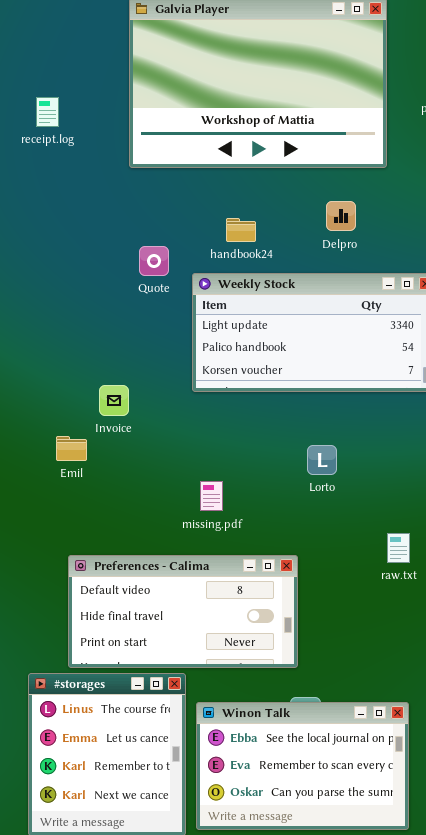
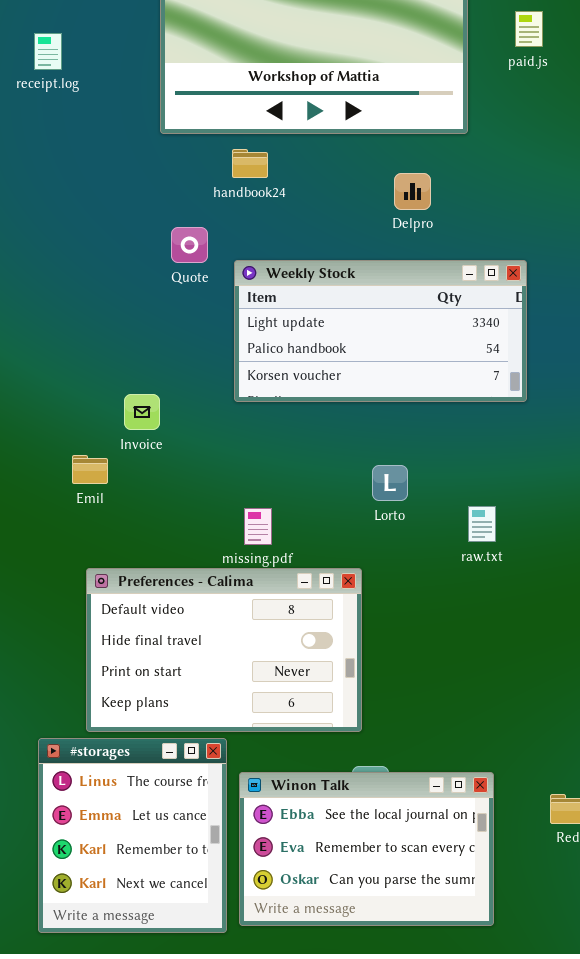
receipt.log: [36,97,59,127] -> [34,33,62,70], moved
handbook24: [226,218,256,242] -> [232,149,268,178], moved
raw.txt: [387,533,410,563] -> [468,506,496,542], moved
Preferences - Calima: [68,555,298,668] -> [86,568,362,732], resized

